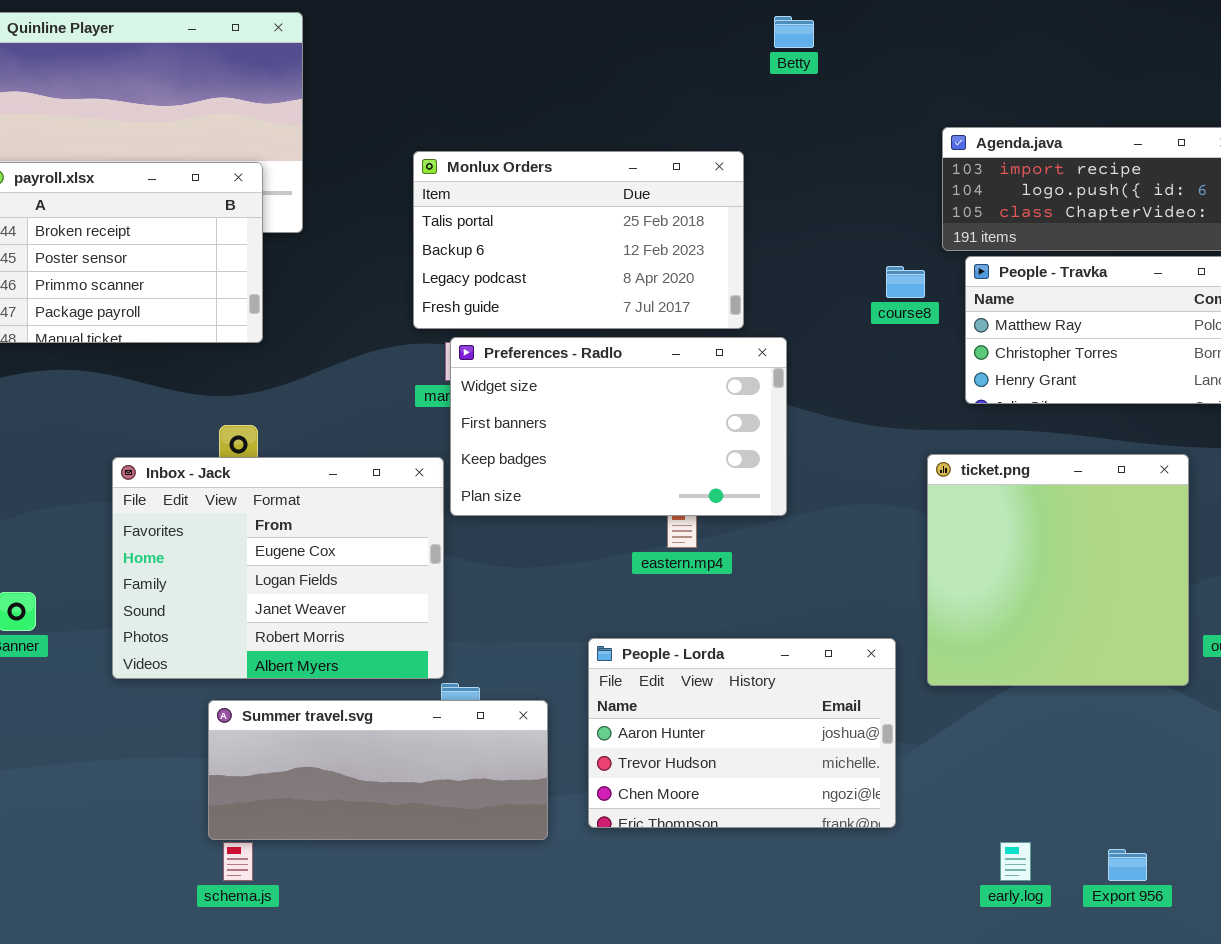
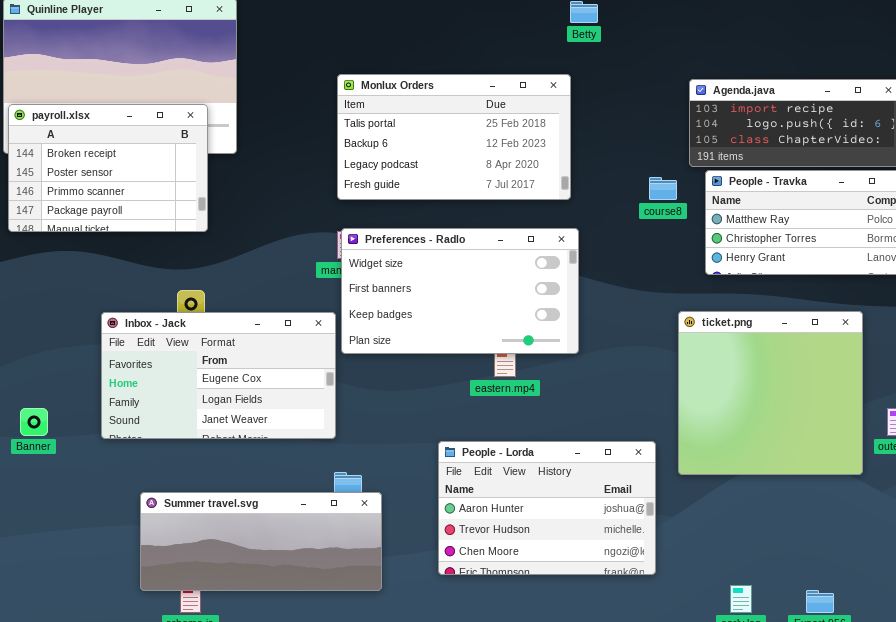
Monlux Orders: [413,151,744,329] -> [337,74,571,200], moved
Inbox - Jack: [112,457,444,679] -> [101,312,336,439], resized
Summer travel.svg: [208,700,548,840] -> [140,492,382,591], moved

